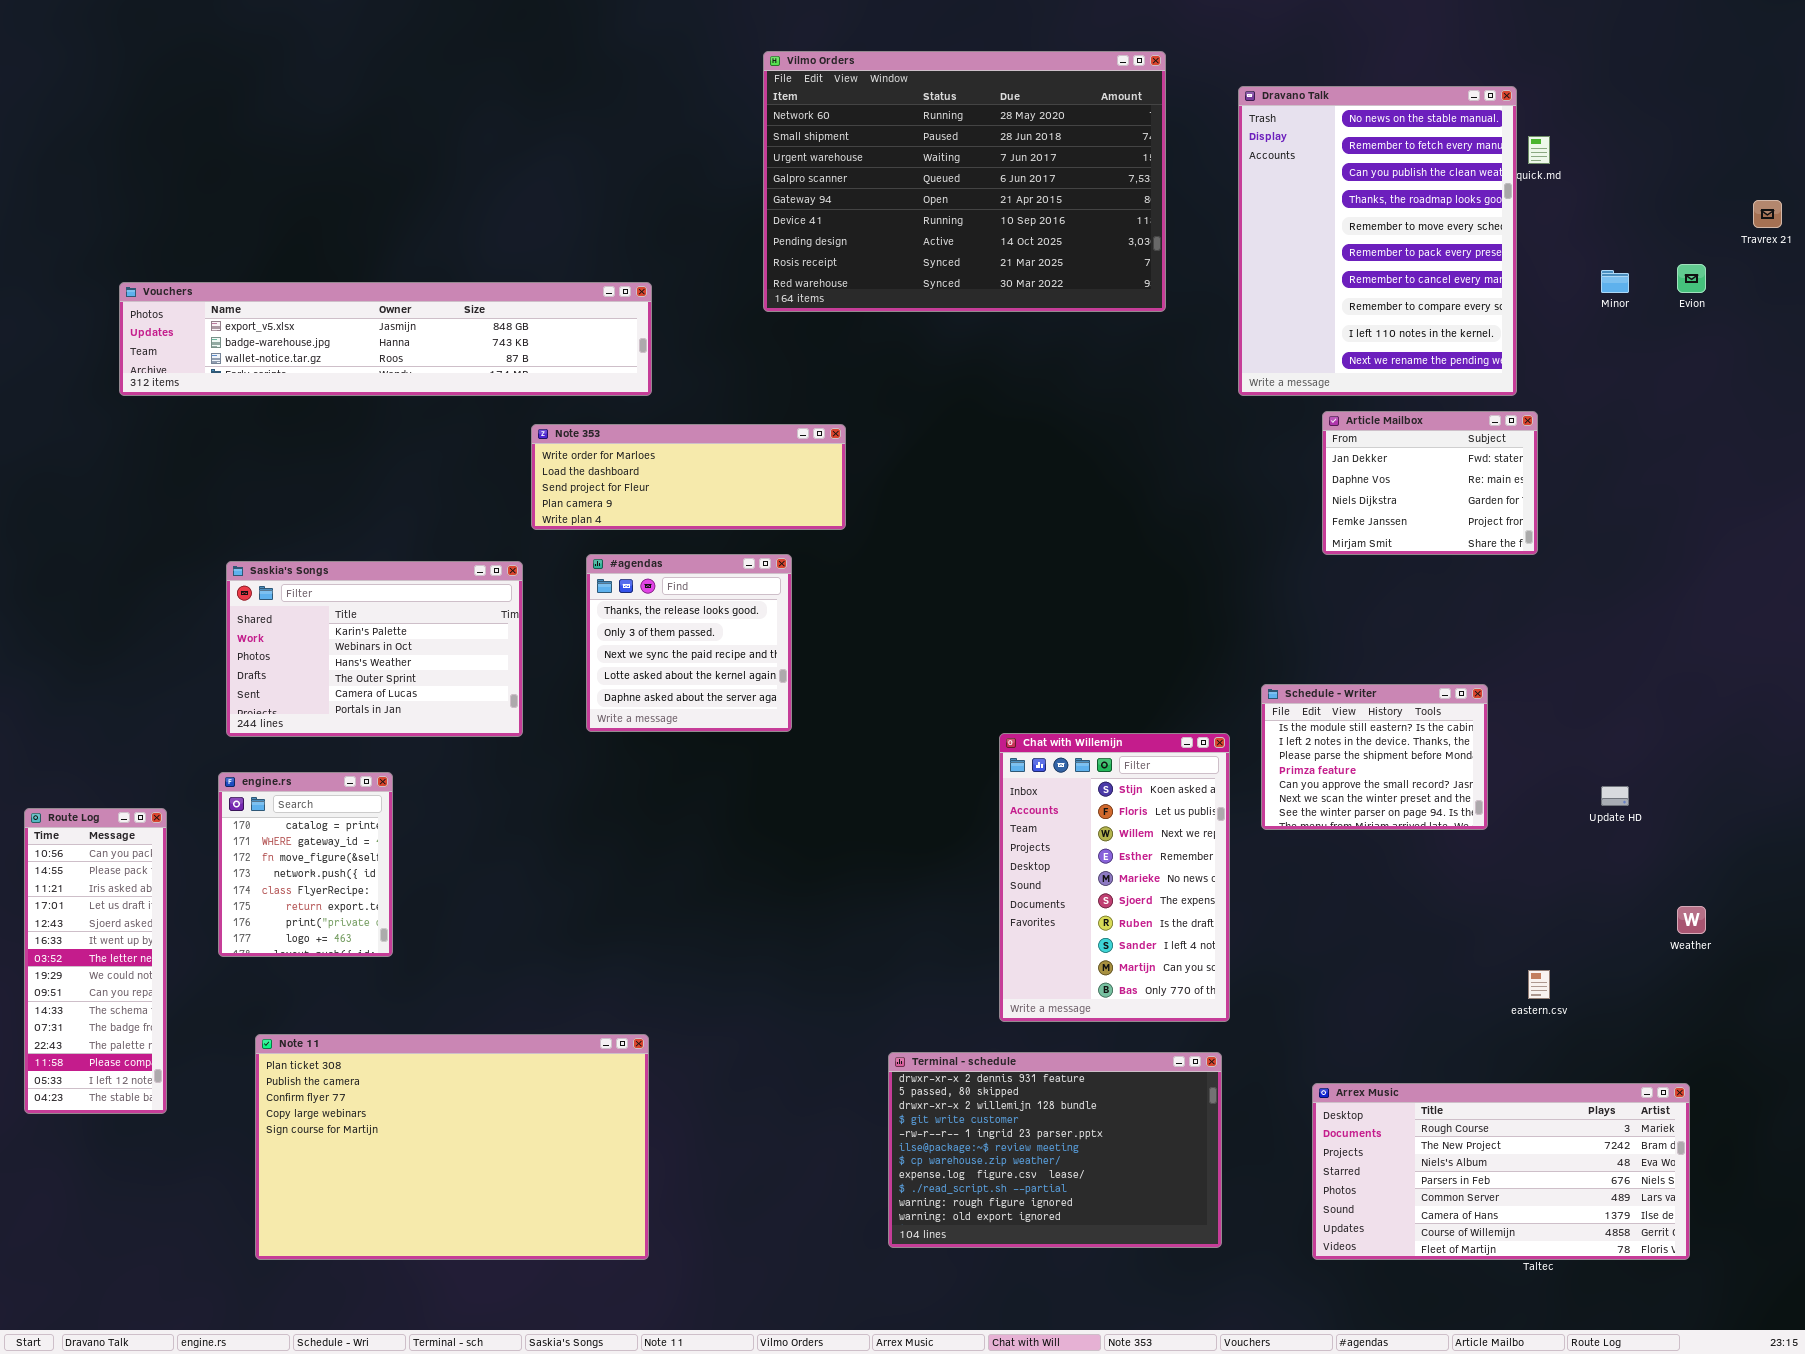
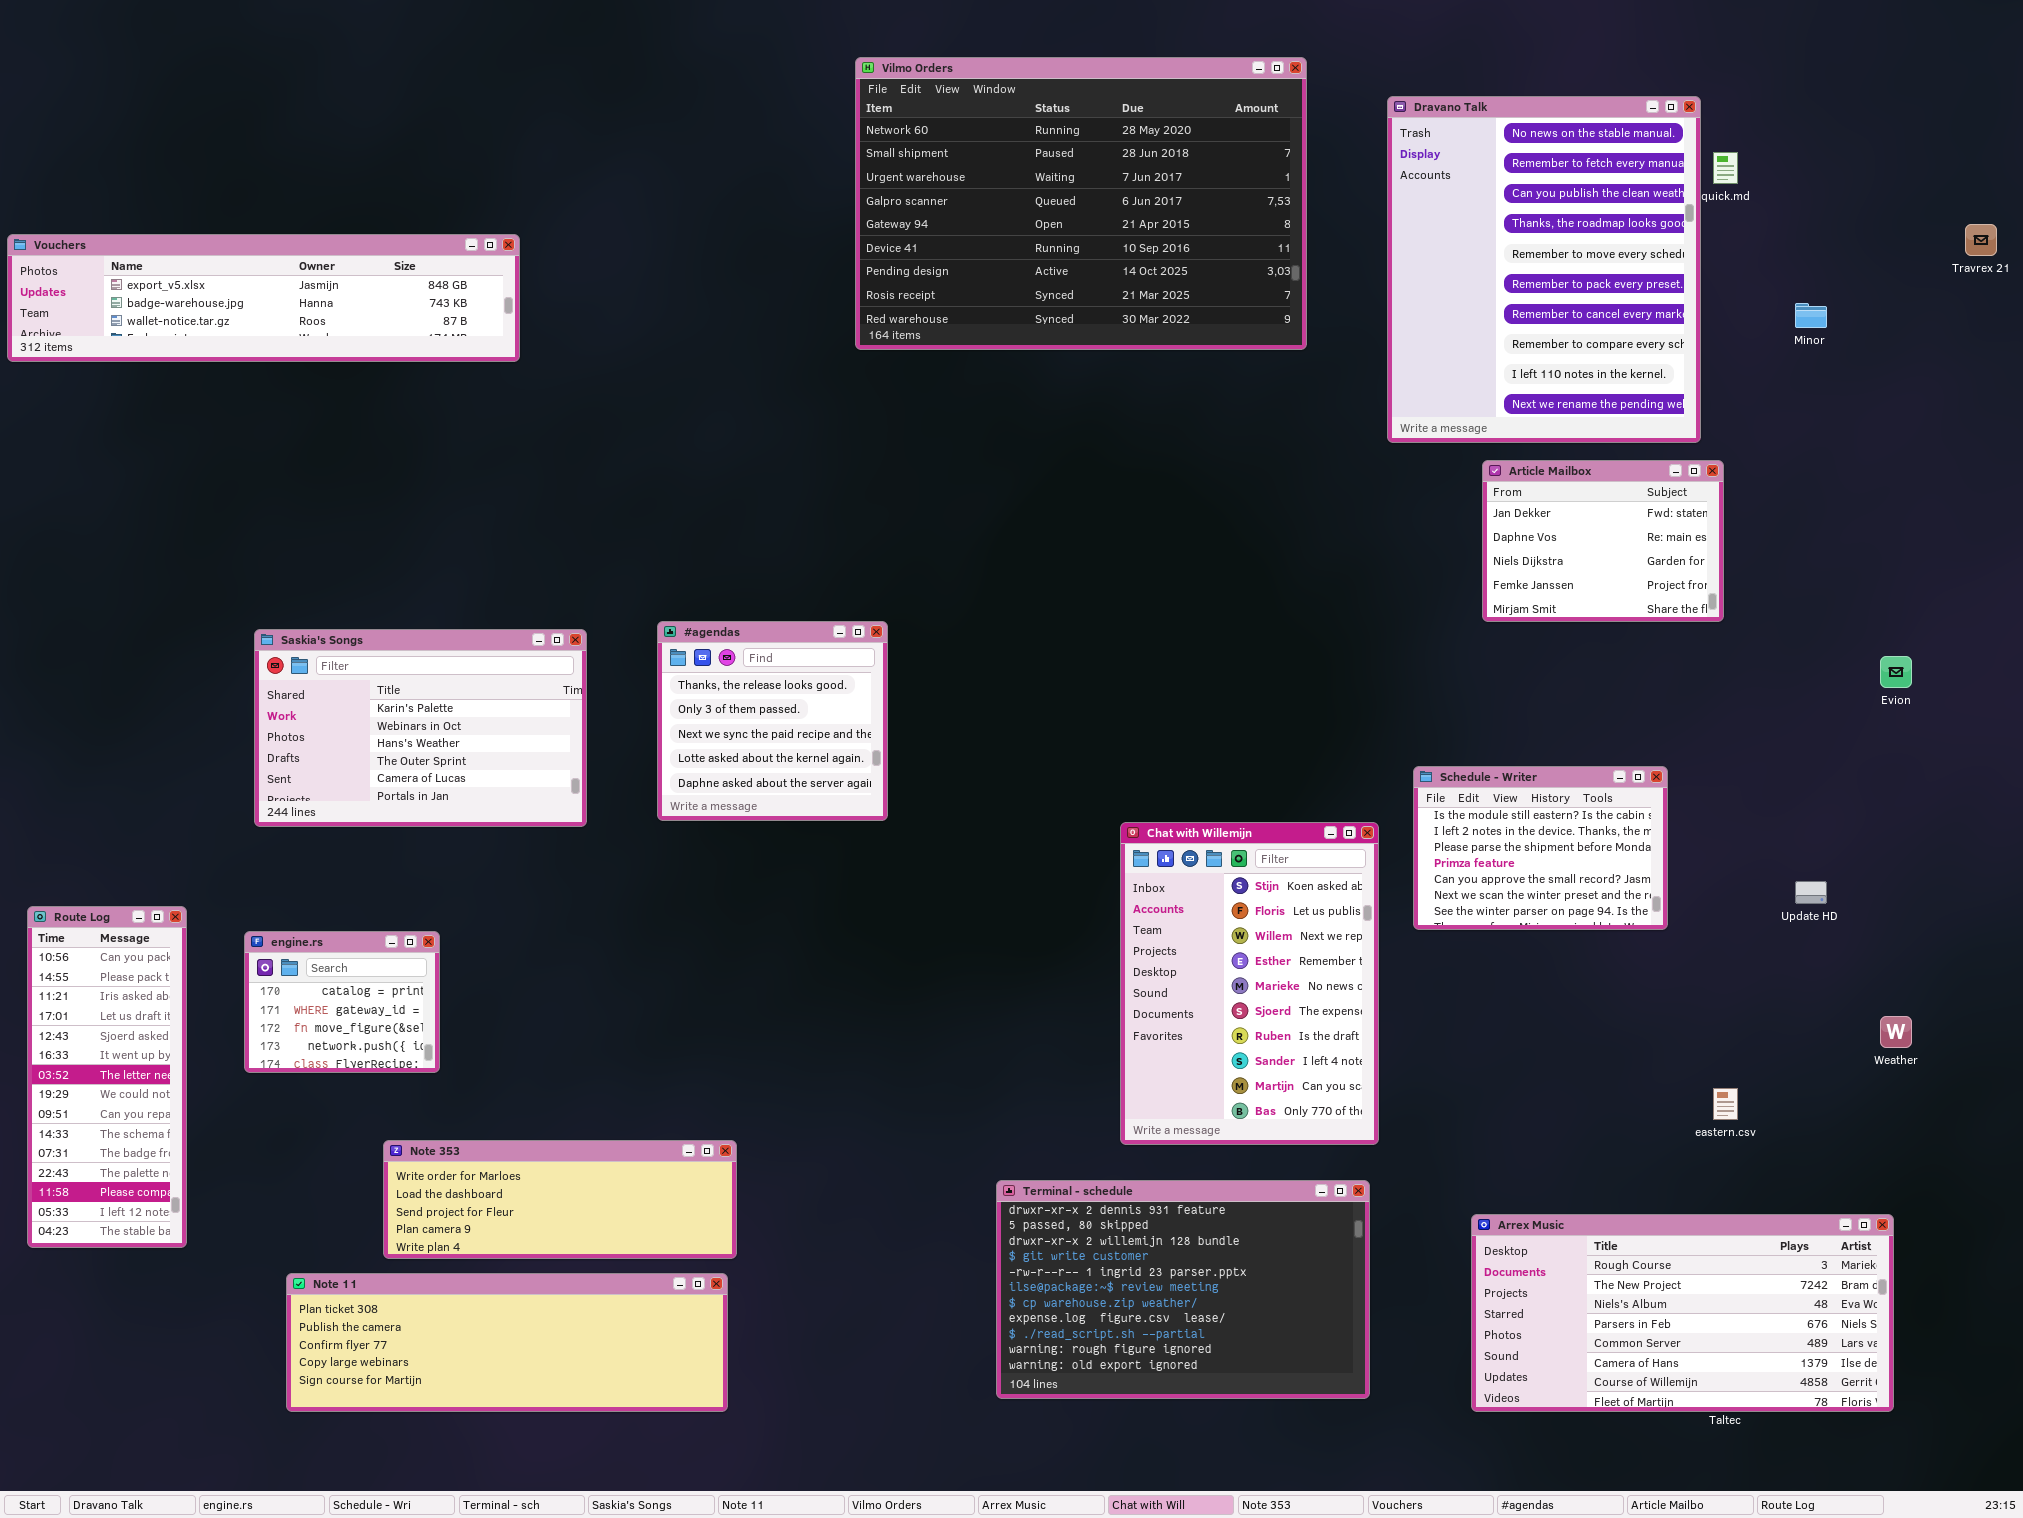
Evion: [1677,264,1706,293] -> [1880,656,1912,688], moved
Vouchers: [119,282,652,396] -> [7,234,520,362], moved, resized
Note 353: [531,424,846,530] -> [383,1140,737,1259], moved
engine.rs: [218,772,393,957] -> [244,931,440,1073], resized
Note 11: [255,1034,649,1260] -> [286,1273,728,1412], resized

